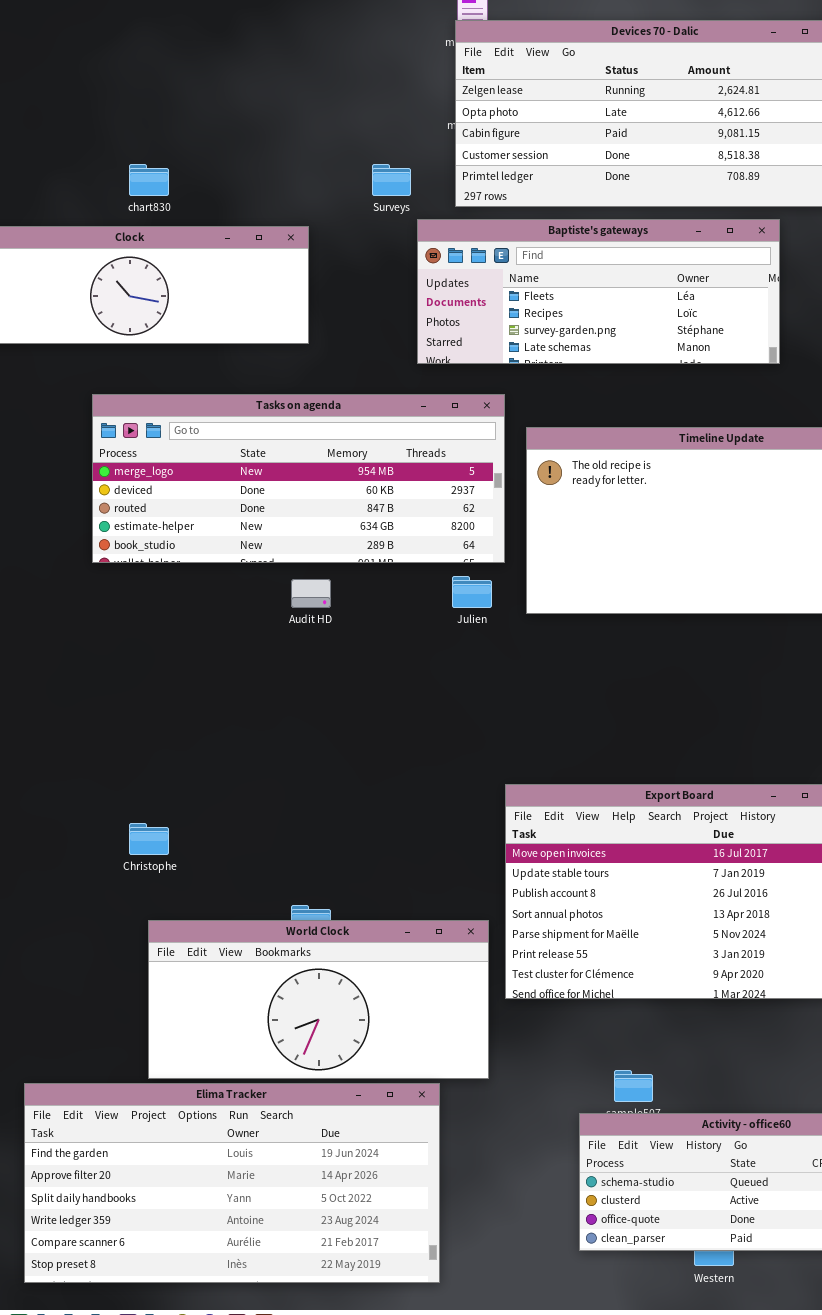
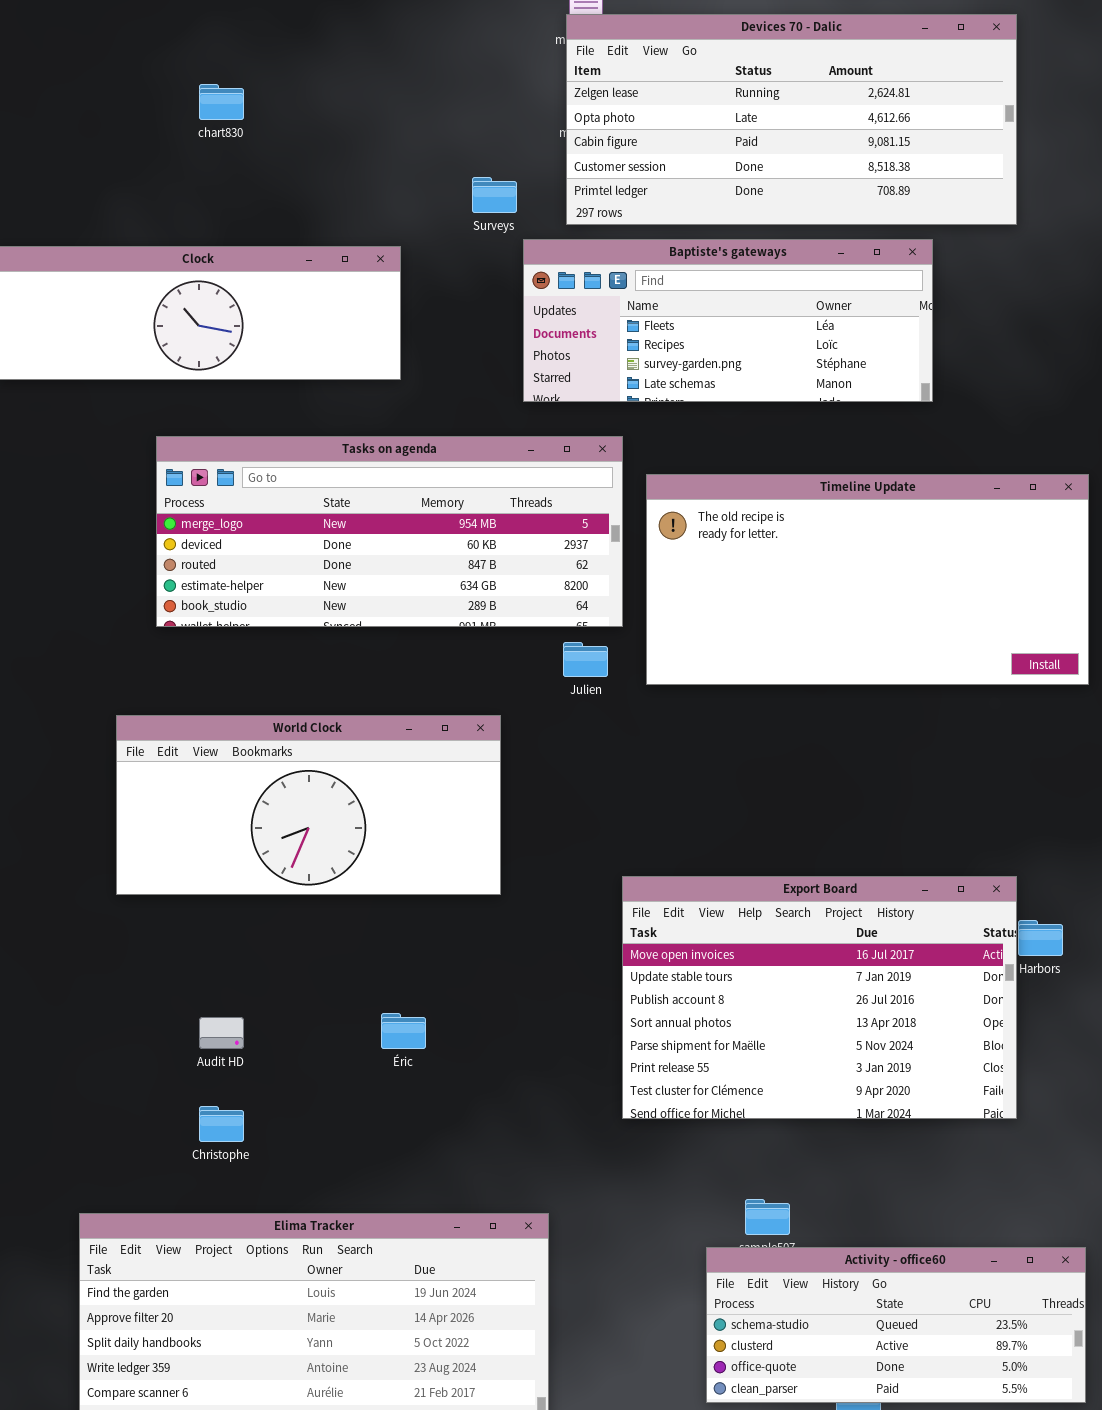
chart830: [129,164,169,196] -> [199,84,244,120], moved
Audit HD: [291,579,331,608] -> [199,1017,244,1049], moved
Christophe: [129,823,169,855] -> [199,1106,244,1142], moved
World Clock: [148,920,489,1079] -> [116,715,501,895], moved

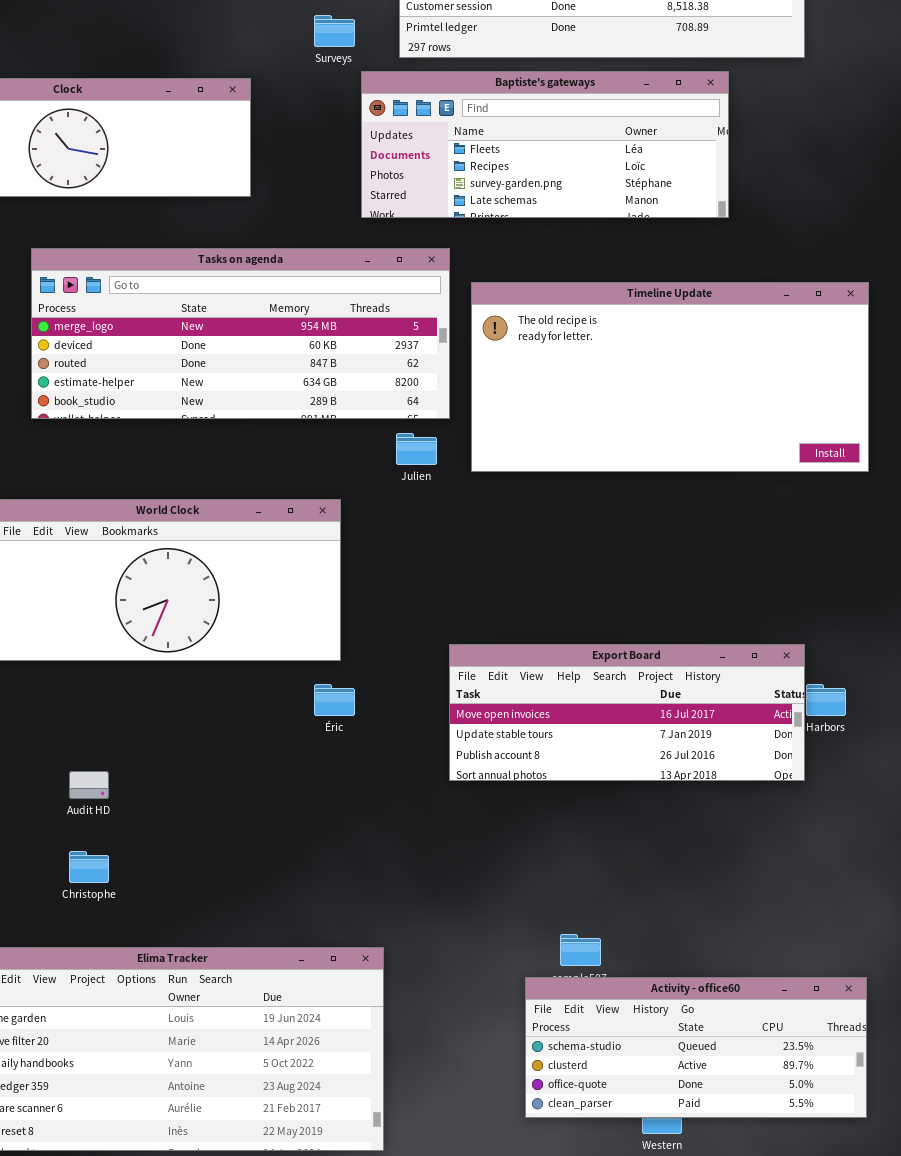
Export Board: [622,876,1017,1119] -> [449,644,805,781], resized
Éric: [381,1013,426,1049] -> [314,684,355,716], moved

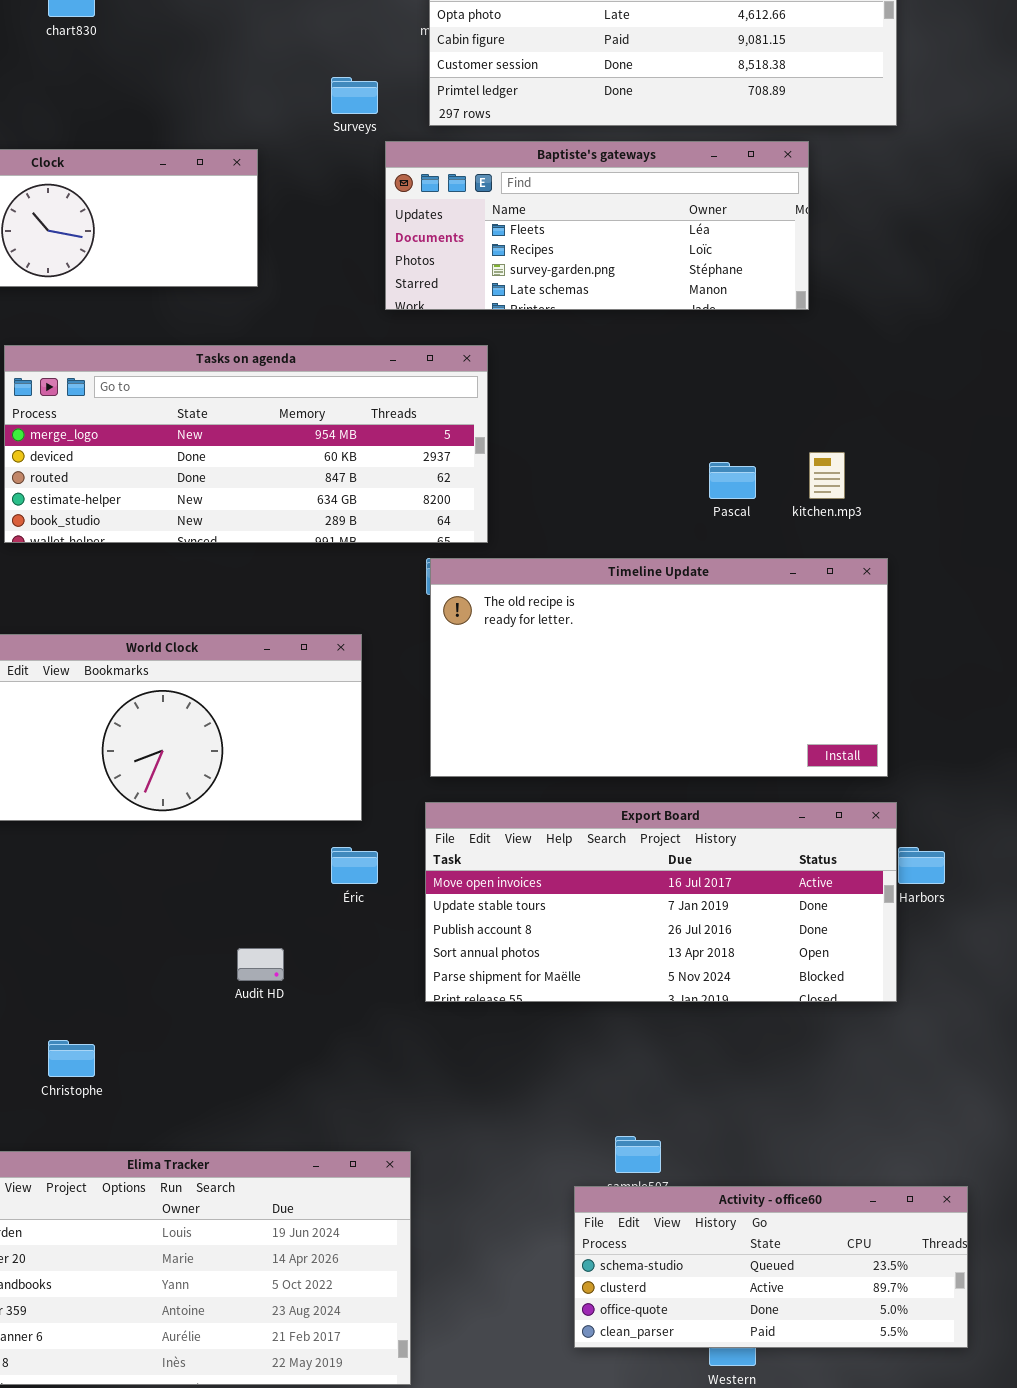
Timeline Update: [471,282,869,472] -> [430,558,888,777], moved
Export Board: [449,644,805,781] -> [425,802,897,1002], resized
Audit HD: [69,771,109,799] -> [237,948,284,981], moved

